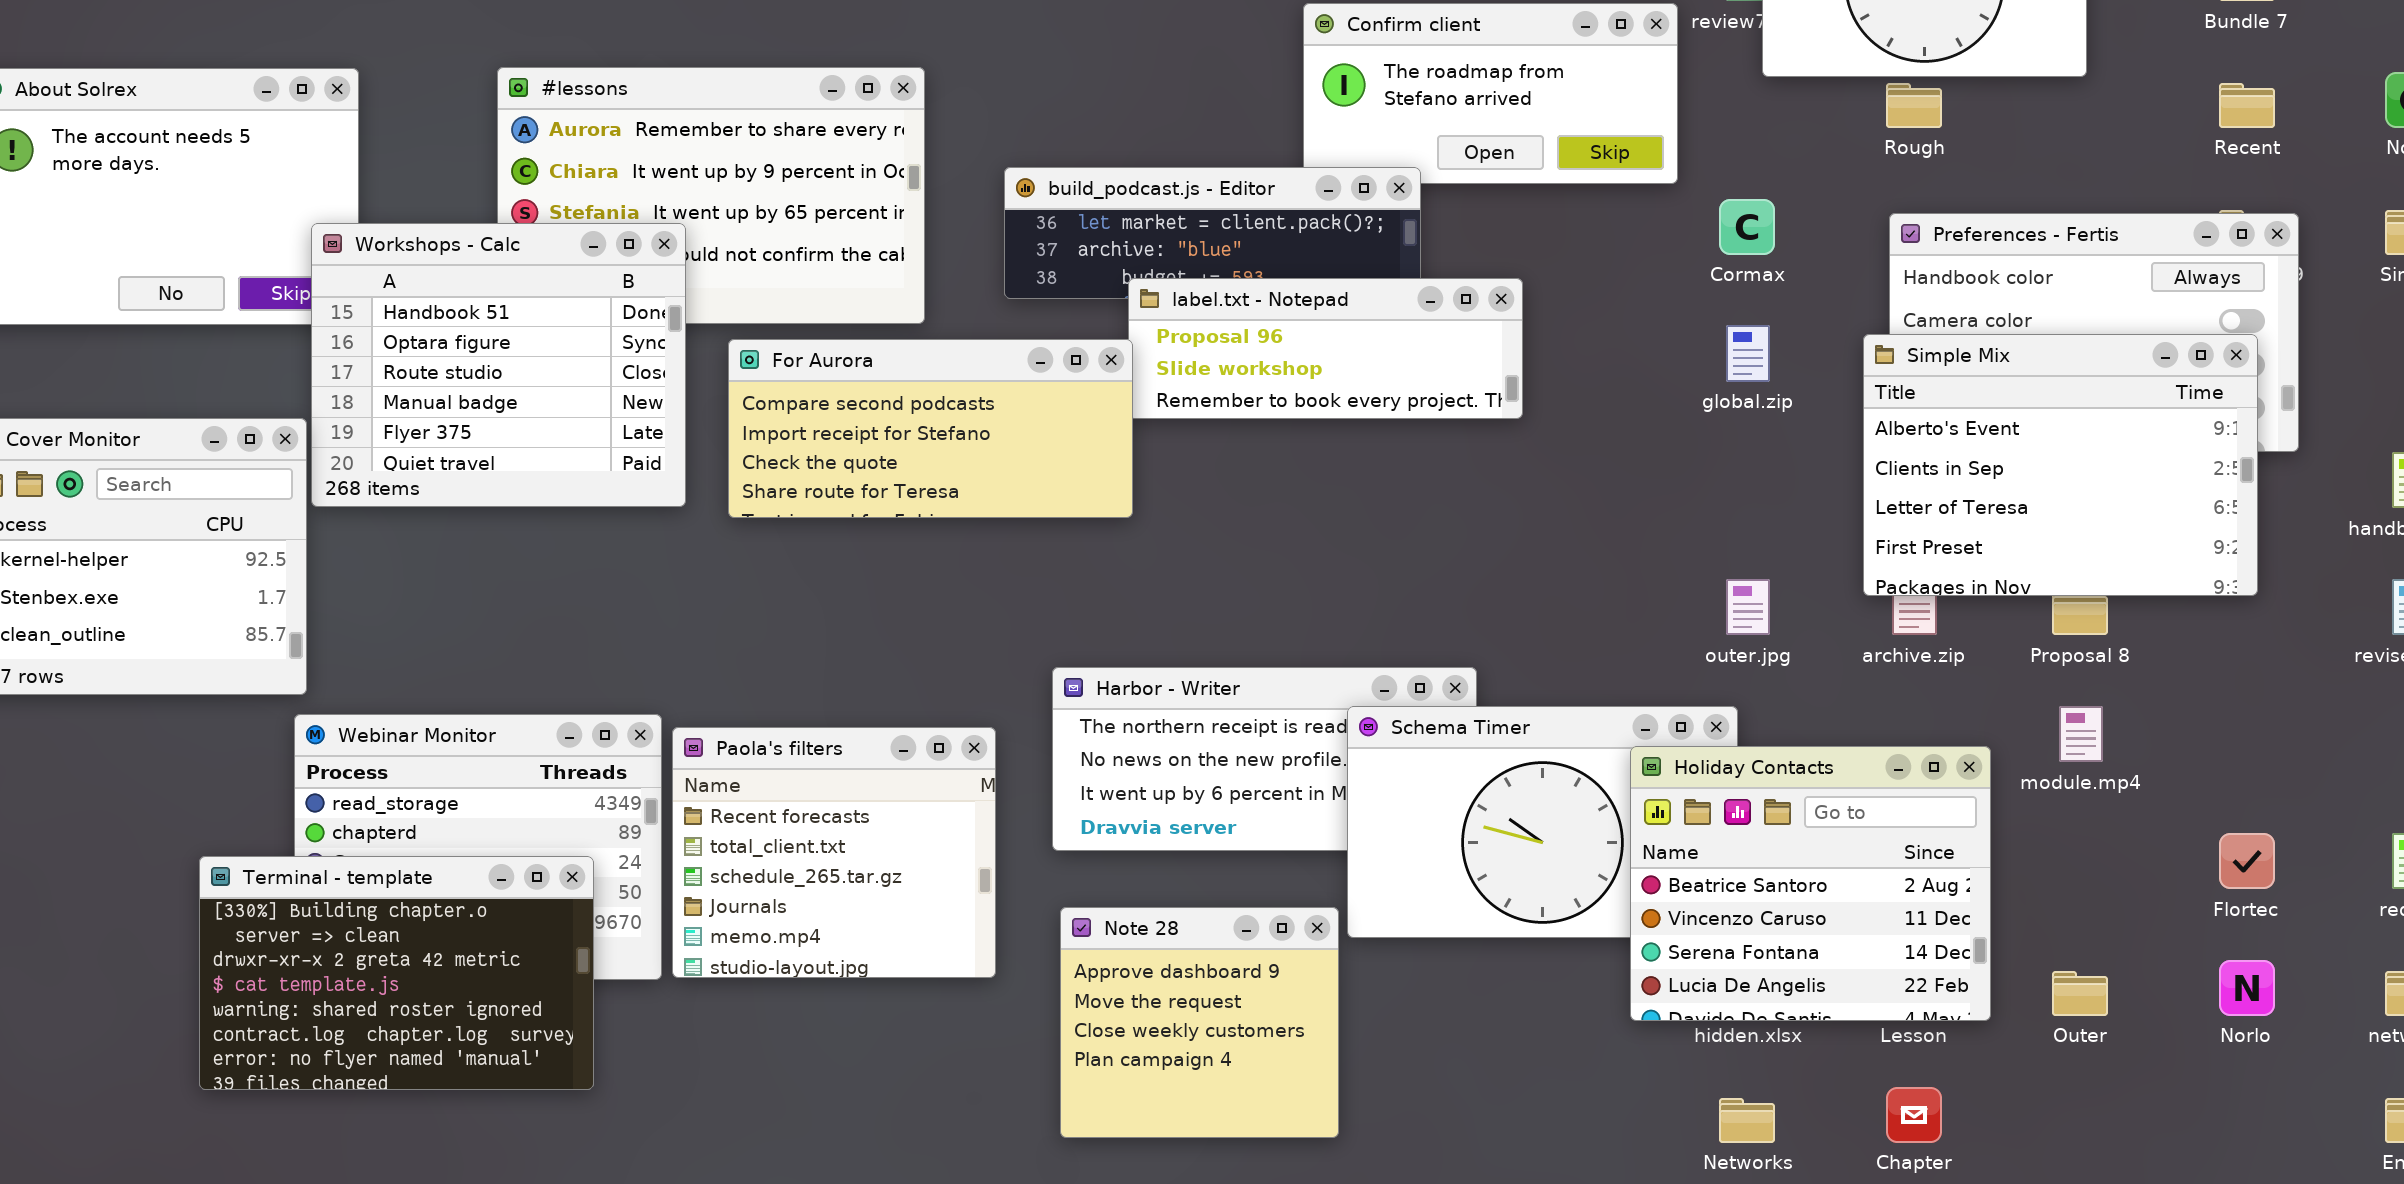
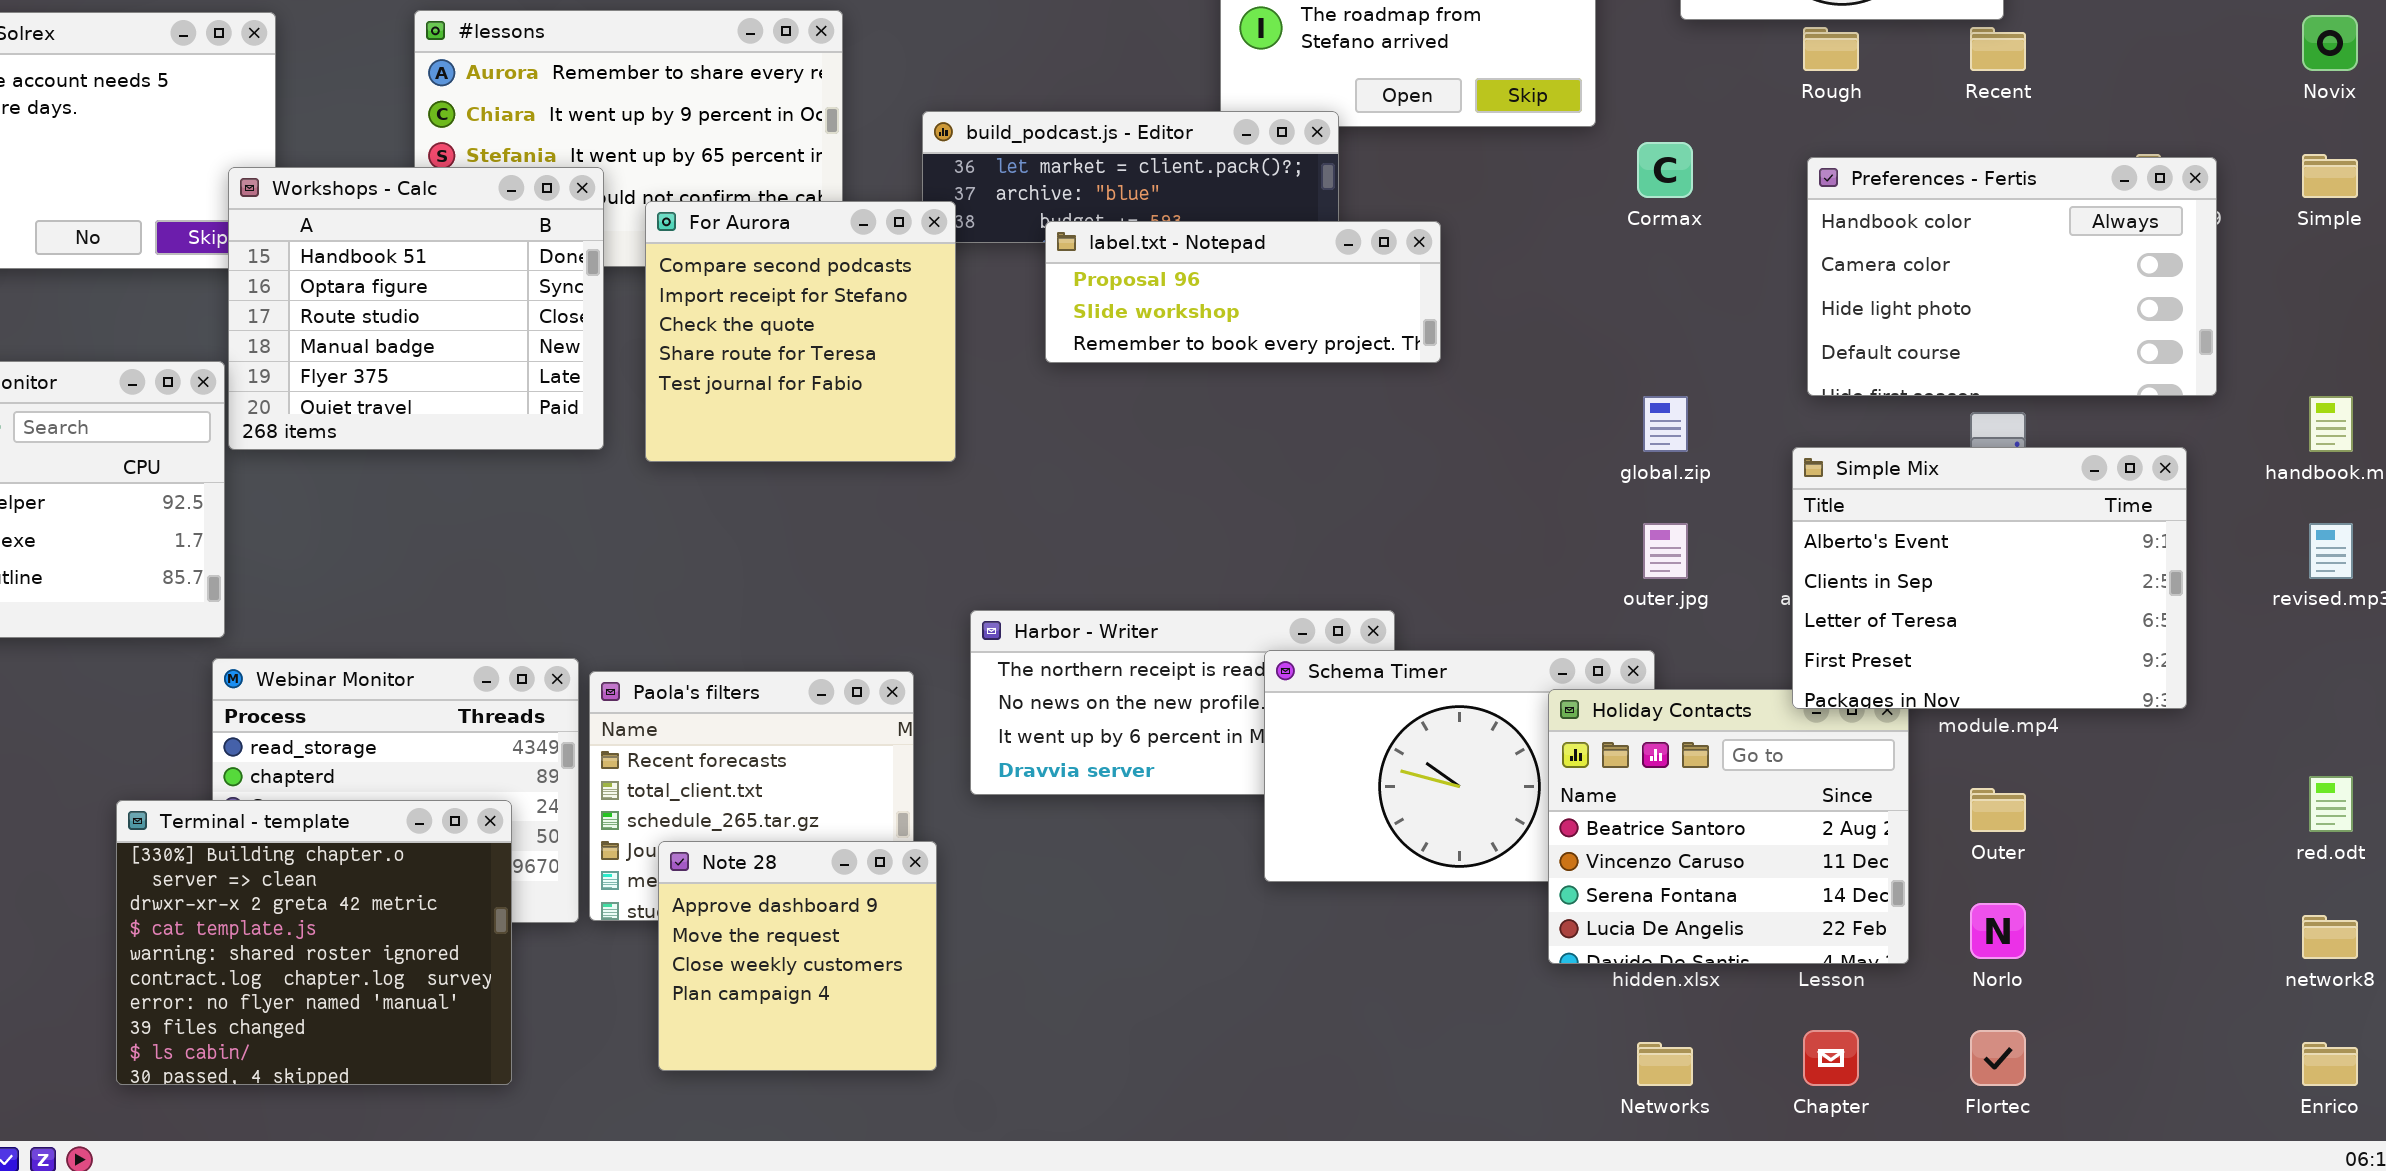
Recent: [2219,83,2275,128] -> [1970,27,2026,71], moved
global.zip: [1726,325,1770,382] -> [1643,396,1688,452], moved
Simple Mix: [1863,334,2258,596] -> [1792,447,2187,709], moved
For Aurora: [728,339,1133,518] -> [645,201,956,462], resized
Flortec: [2219,833,2275,889] -> [1970,1030,2026,1086], moved
Terminal - template: [199,856,594,1090] -> [116,800,512,1085], resized
Note 28: [1060,907,1339,1138] -> [658,841,937,1071], moved
Norlo: [2219,960,2275,1016] -> [1970,903,2026,959], moved
Outer: [2052,971,2108,1016] -> [1970,788,2026,832], moved

